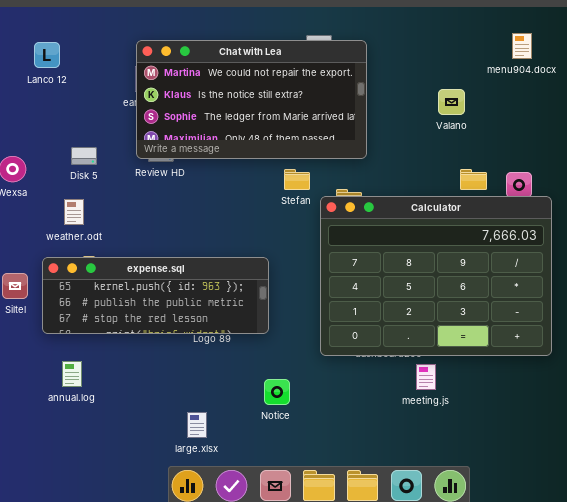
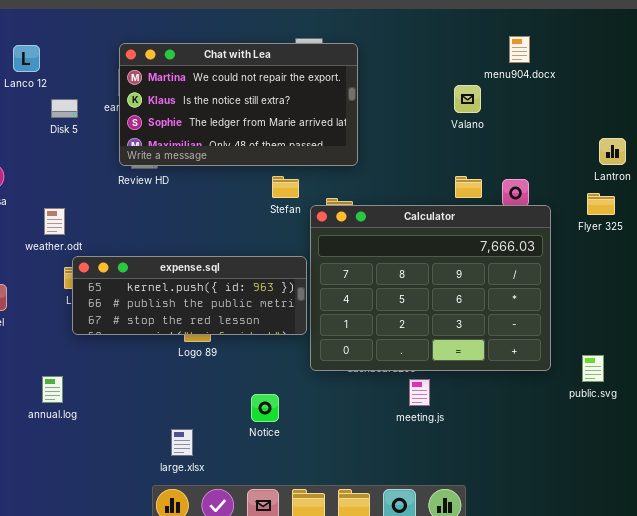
Valano: [438,89,465,115] -> [454,85,481,113], moved
Disk 5: [71,147,97,165] -> [51,99,78,118], moved
expense.sql: [42,257,269,334] -> [72,256,307,335], moved

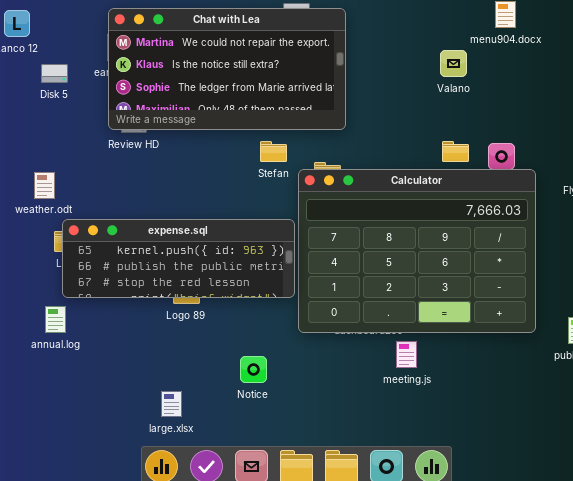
annual.log: [42,376,63,403] -> [45,306,66,333], moved

